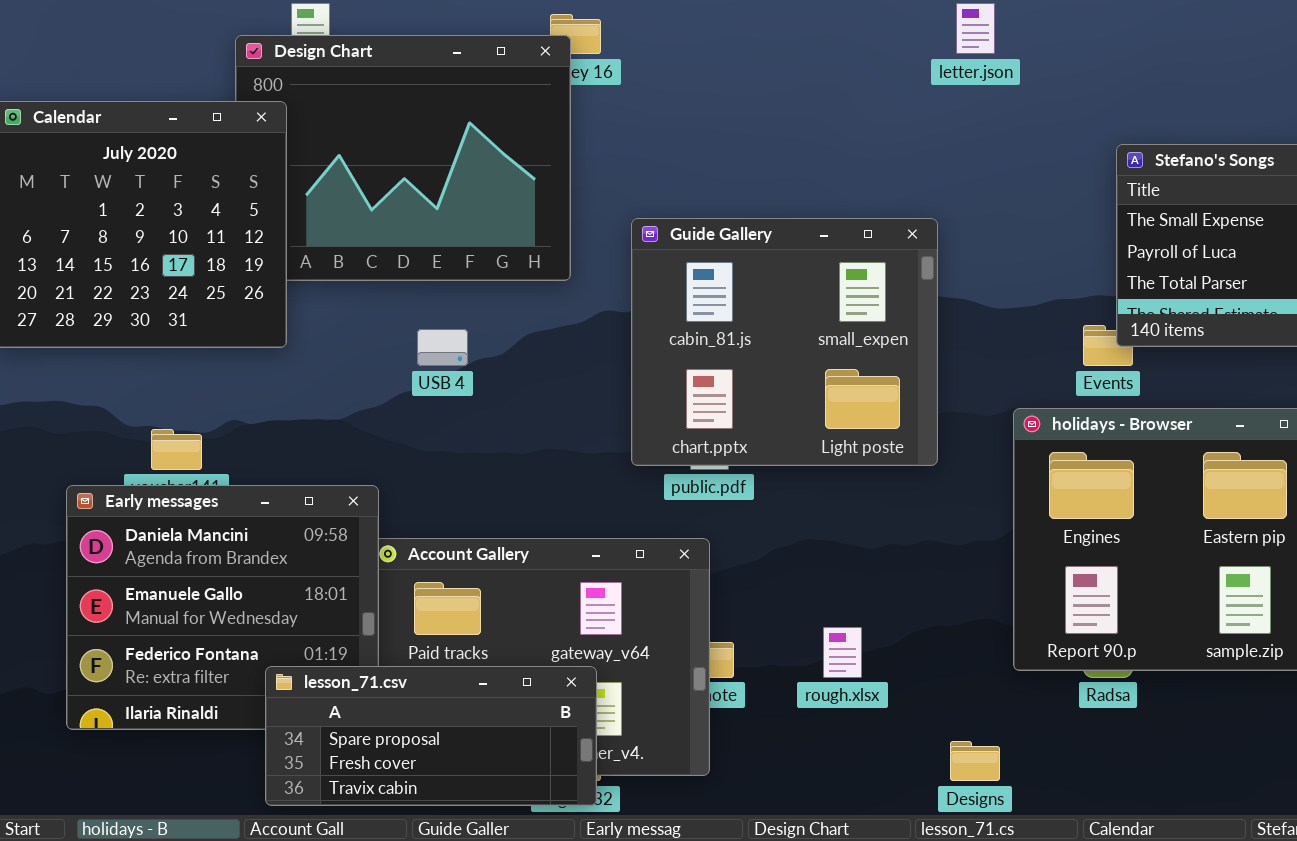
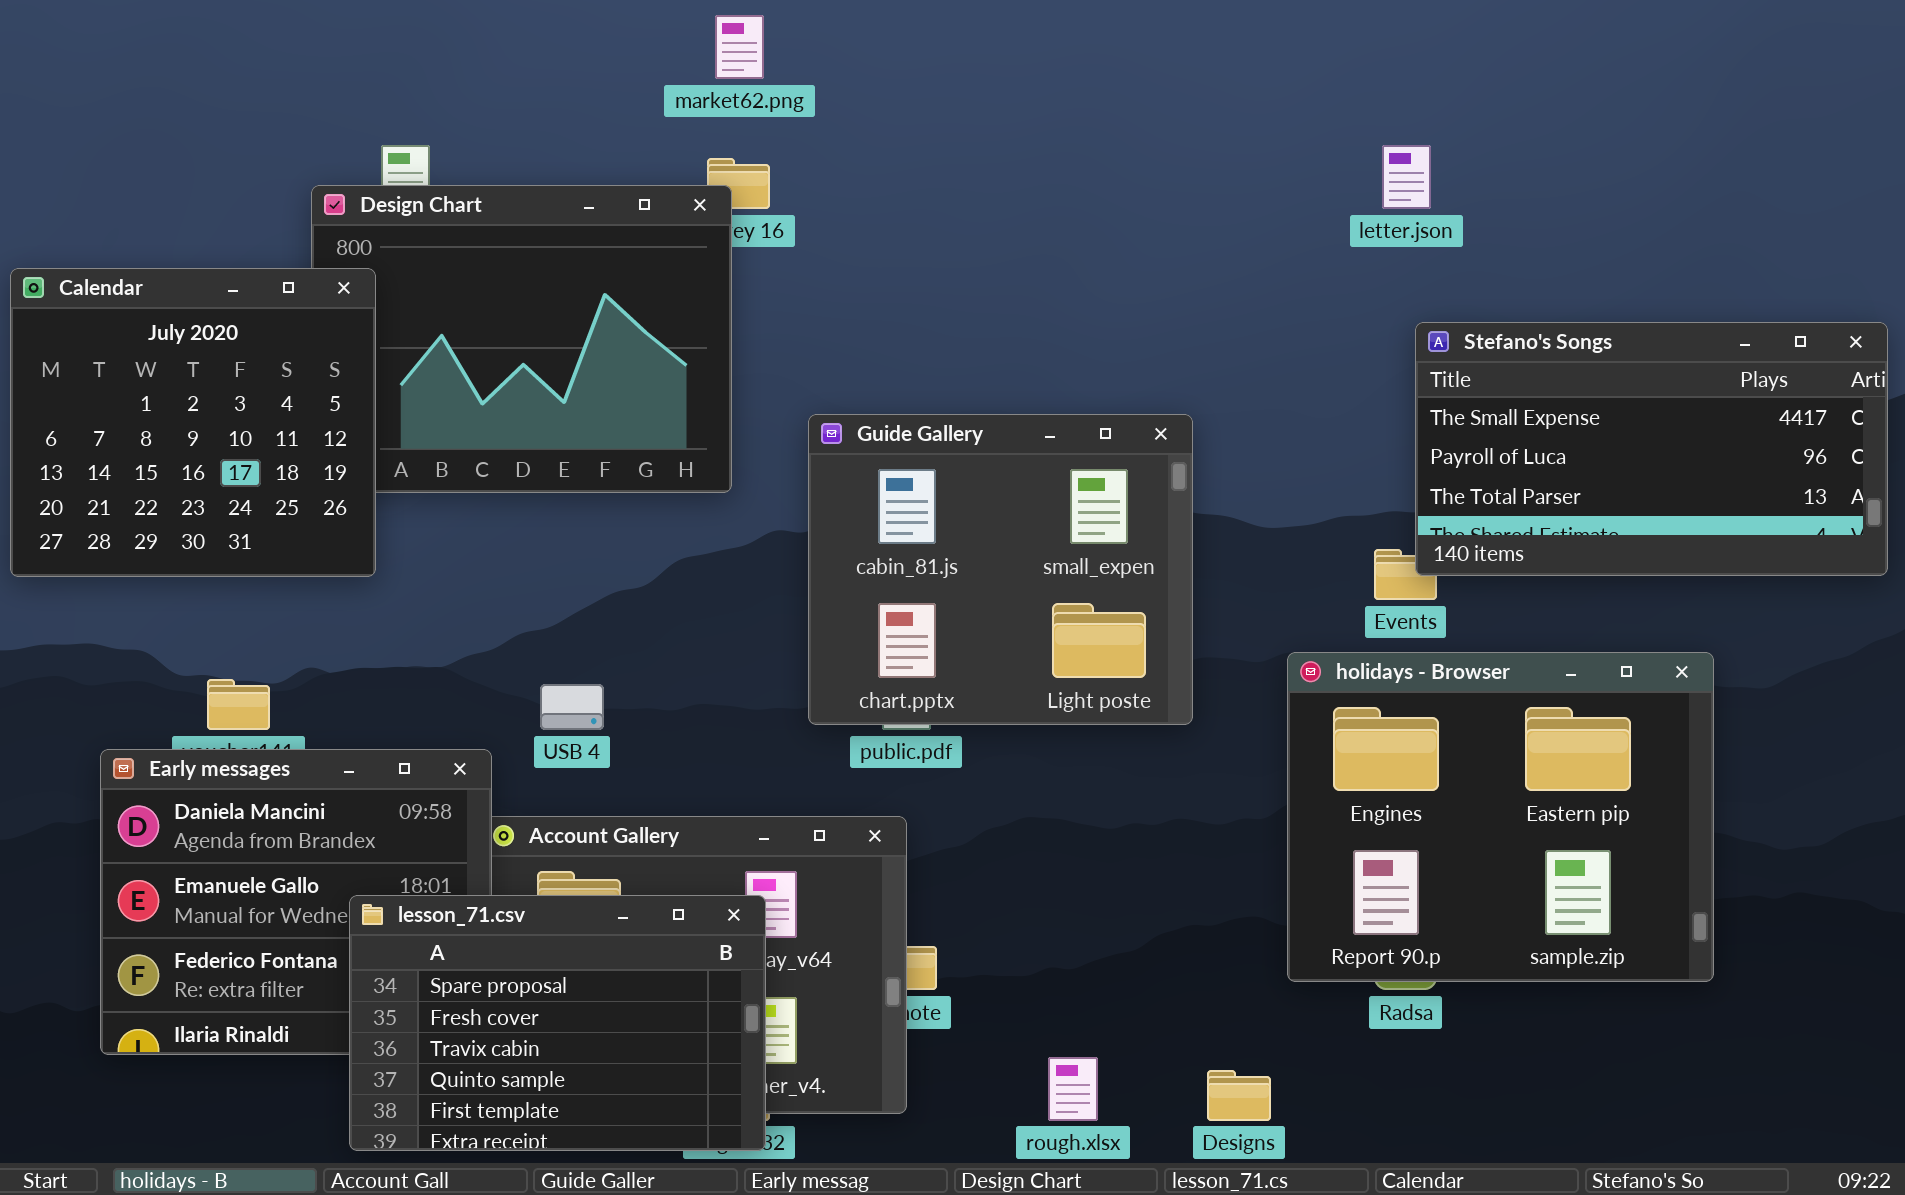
letter.json: [956,3,995,54] -> [1382,145,1431,209], moved
USB 4: [417,329,468,366] -> [540,684,604,730], moved
rough.xlsx: [823,627,862,678] -> [1048,1057,1098,1121], moved
lesson_71.csv: [265,666,597,806] -> [349,895,766,1151], resized

